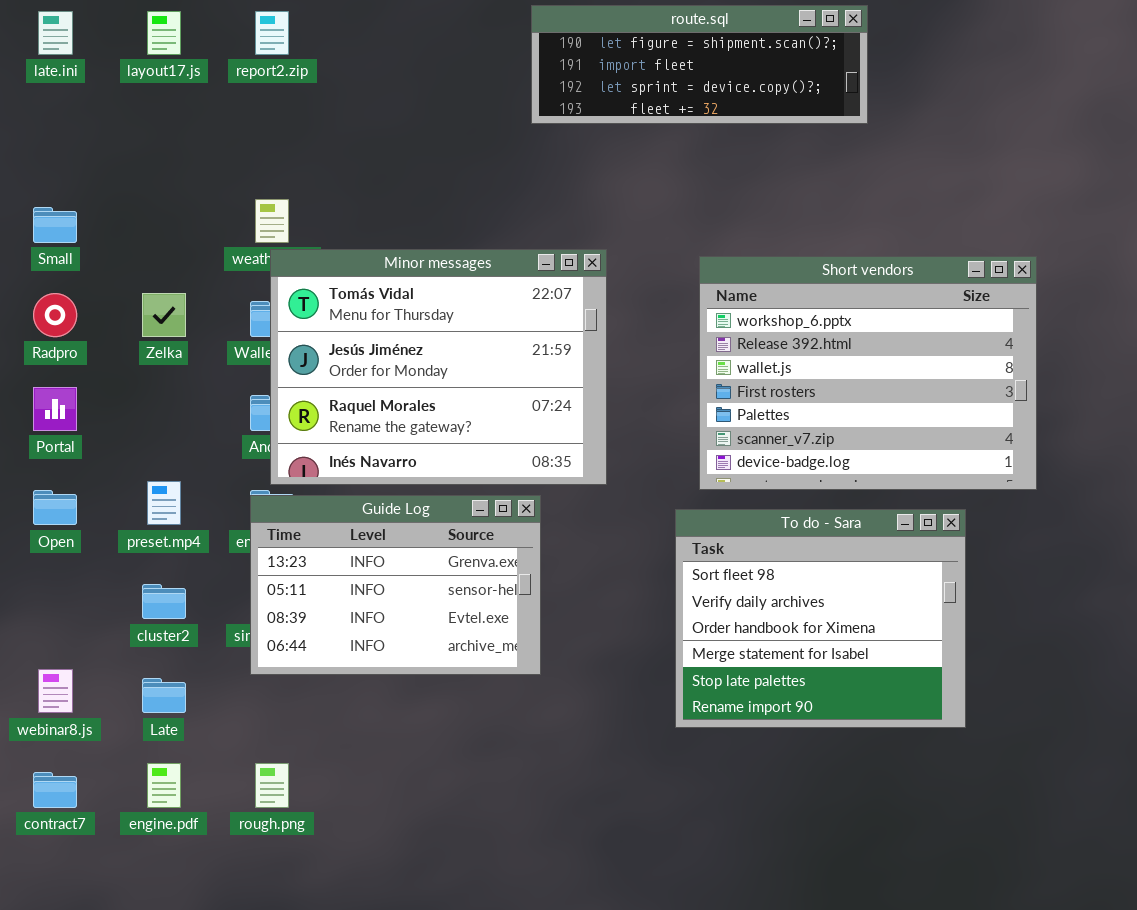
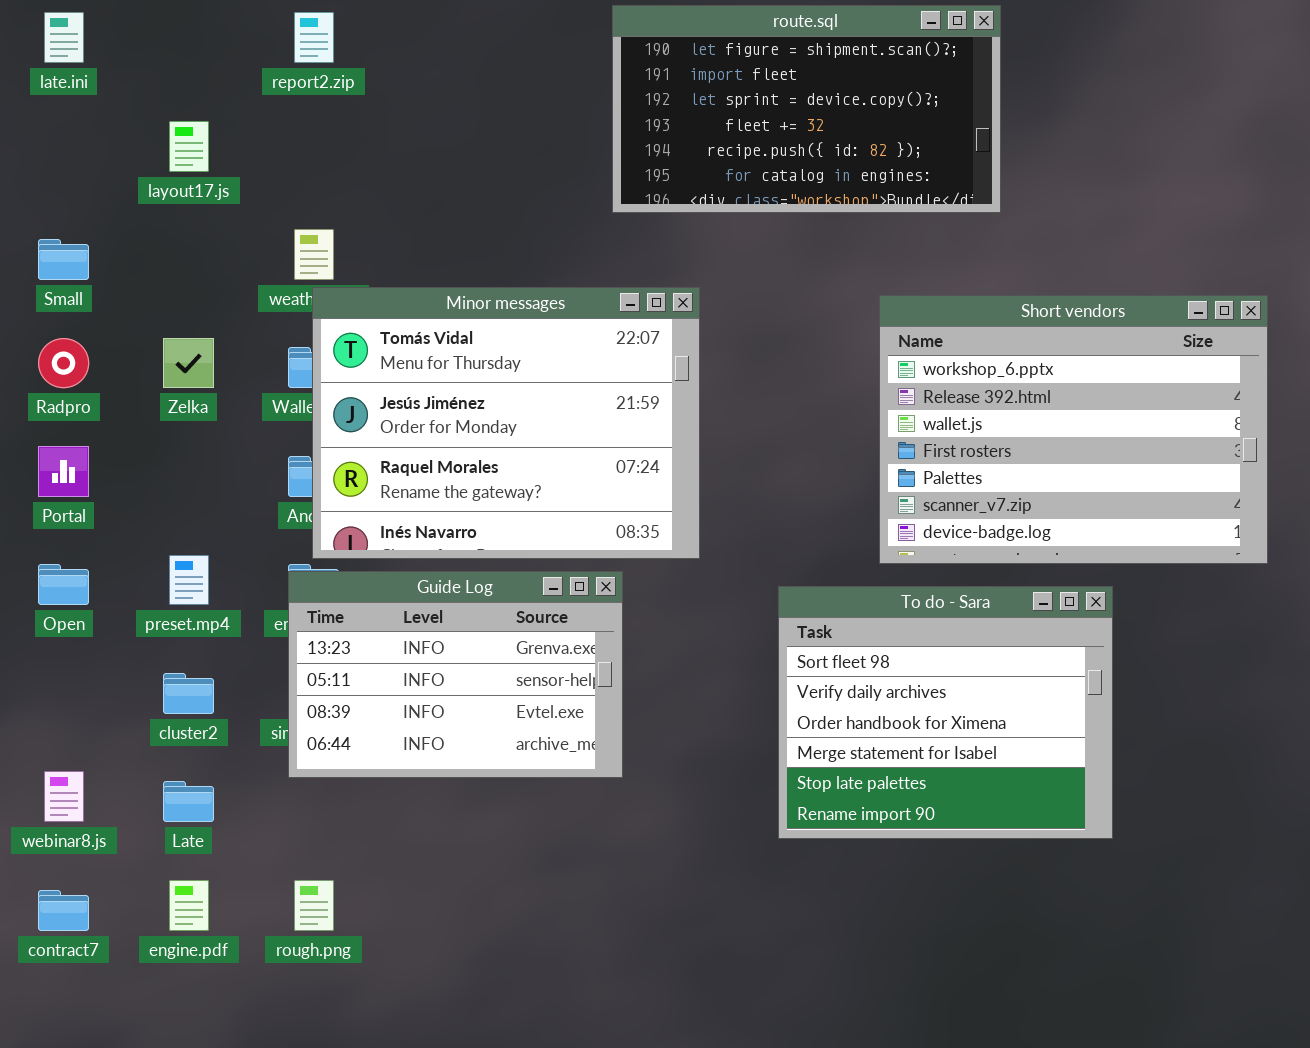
route.sql: [531,5,868,124] -> [612,5,1001,213], resized
layout17.js: [147,11,181,55] -> [169,121,209,172], moved
Short vendors: [699,256,1037,490] -> [879,295,1268,564], moved

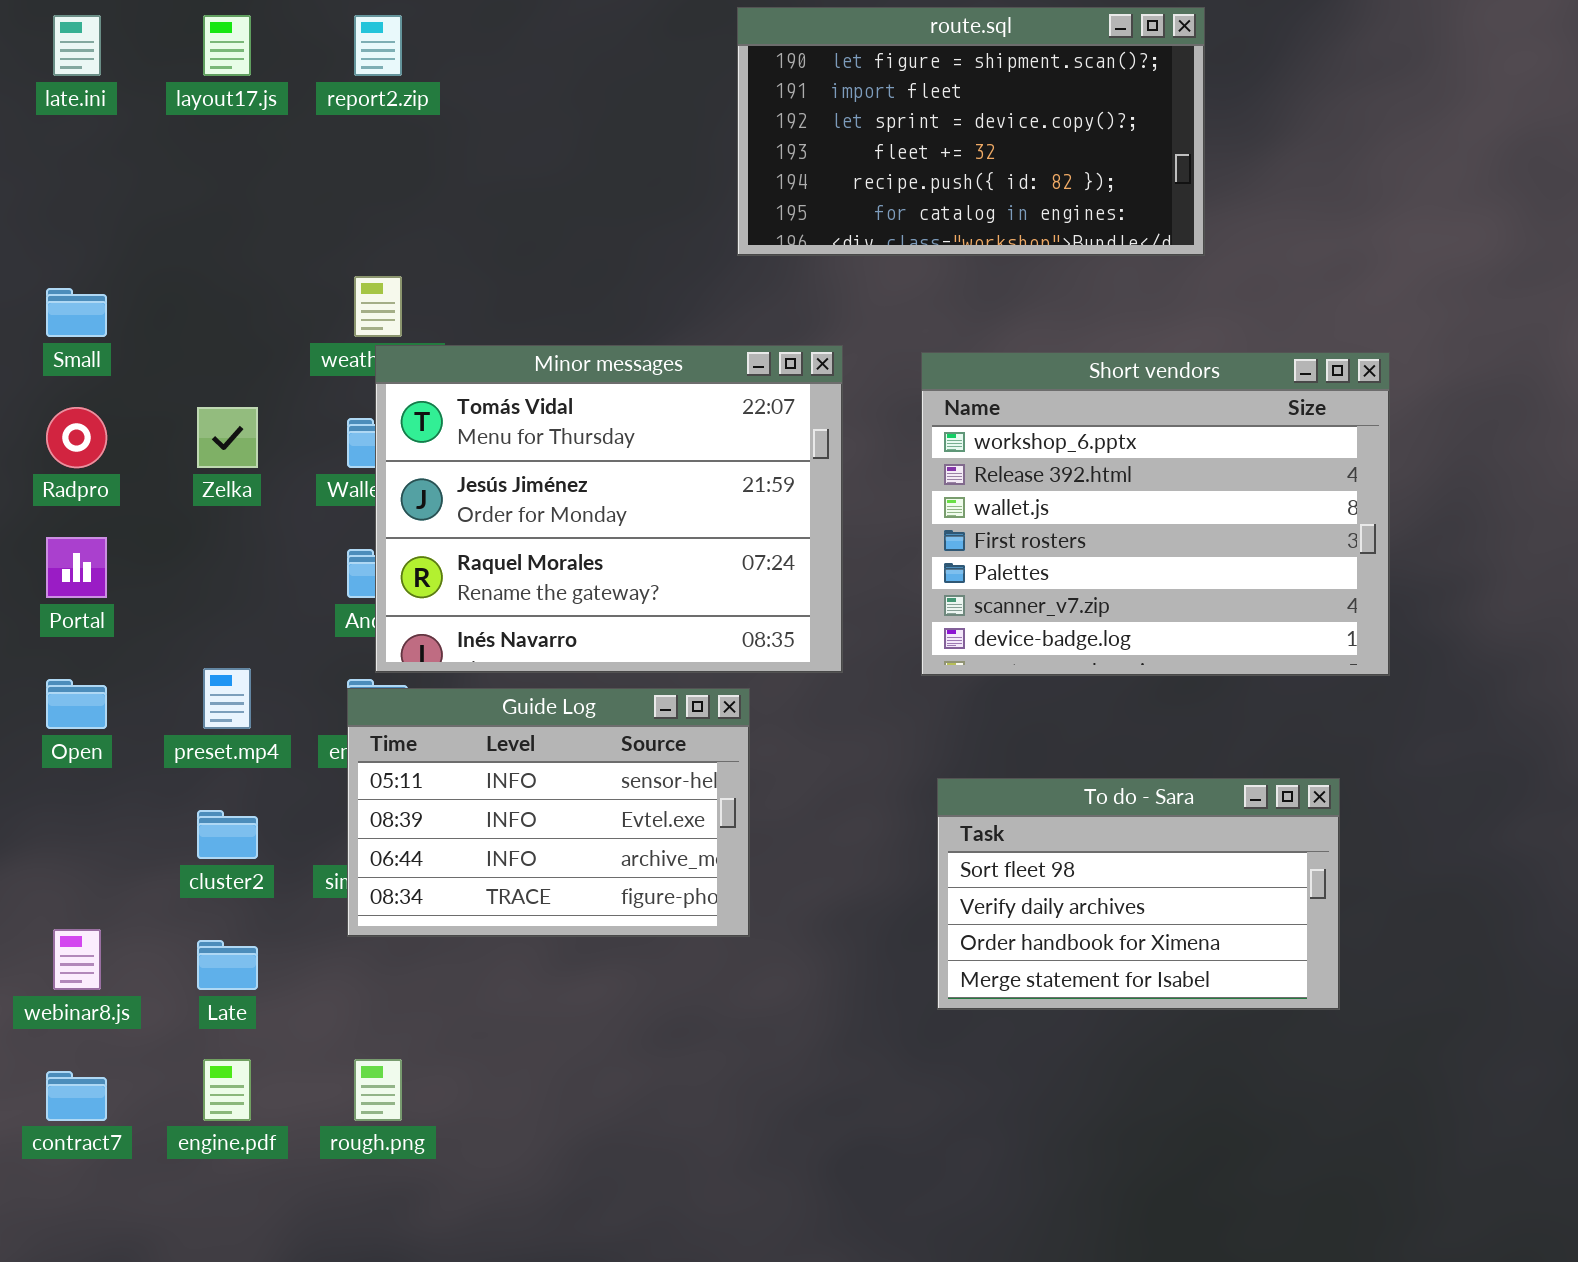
layout17.js: [169,121,209,172] -> [203,15,251,76], moved
Short vendors: [879,295,1268,564] -> [921,352,1390,676], moved
Guide Log: [288,571,623,778] -> [347,688,750,937], scrolled down 1 row
To do - Sara: [778,586,1113,839] -> [937,778,1340,1010], resized

